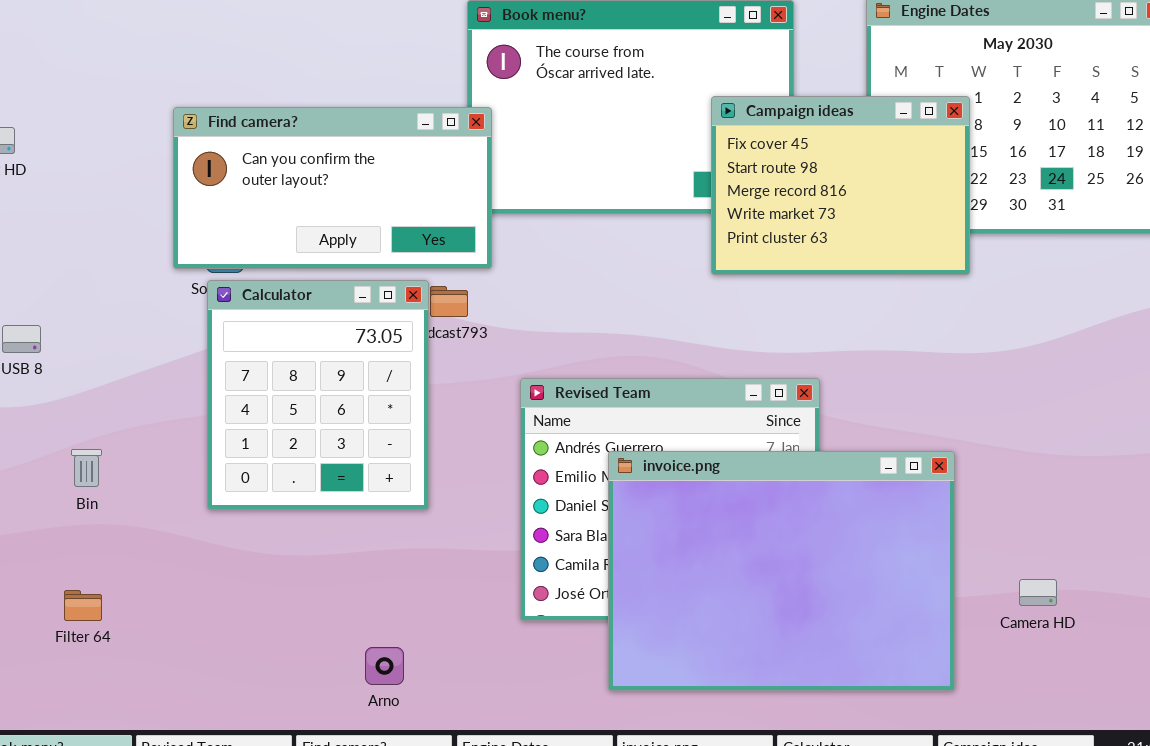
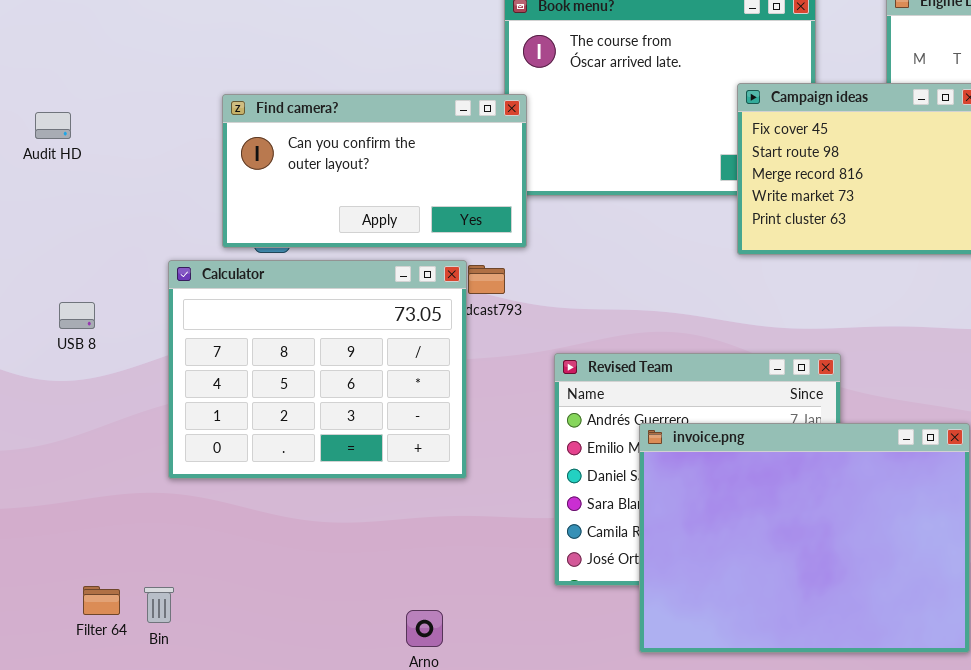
Calculator: [207,280,429,510] -> [168,260,467,479], resized
Bin: [71,449,102,487] -> [144,587,174,623], moved
Filter 64: [64,590,102,621] -> [83,586,120,615], moved

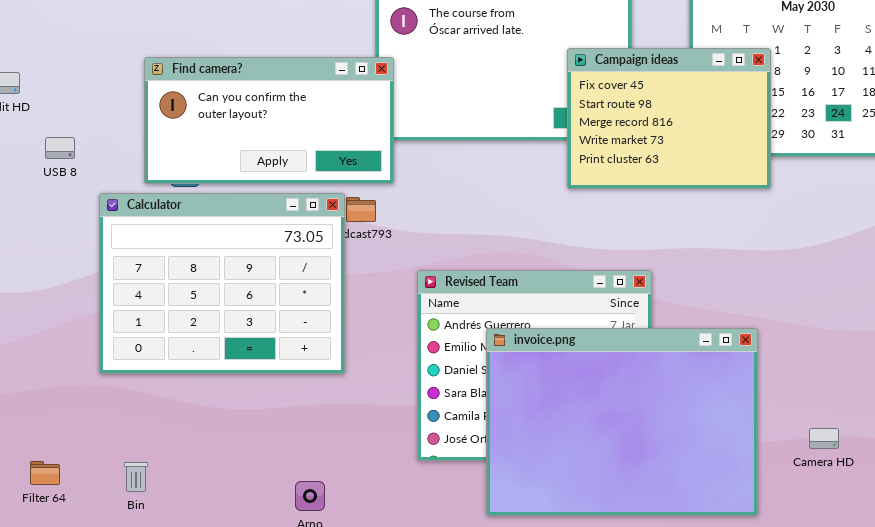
USB 8: [59,302,95,329] -> [45,137,75,159], moved
Bin: [144,587,174,623] -> [124,462,148,492], moved

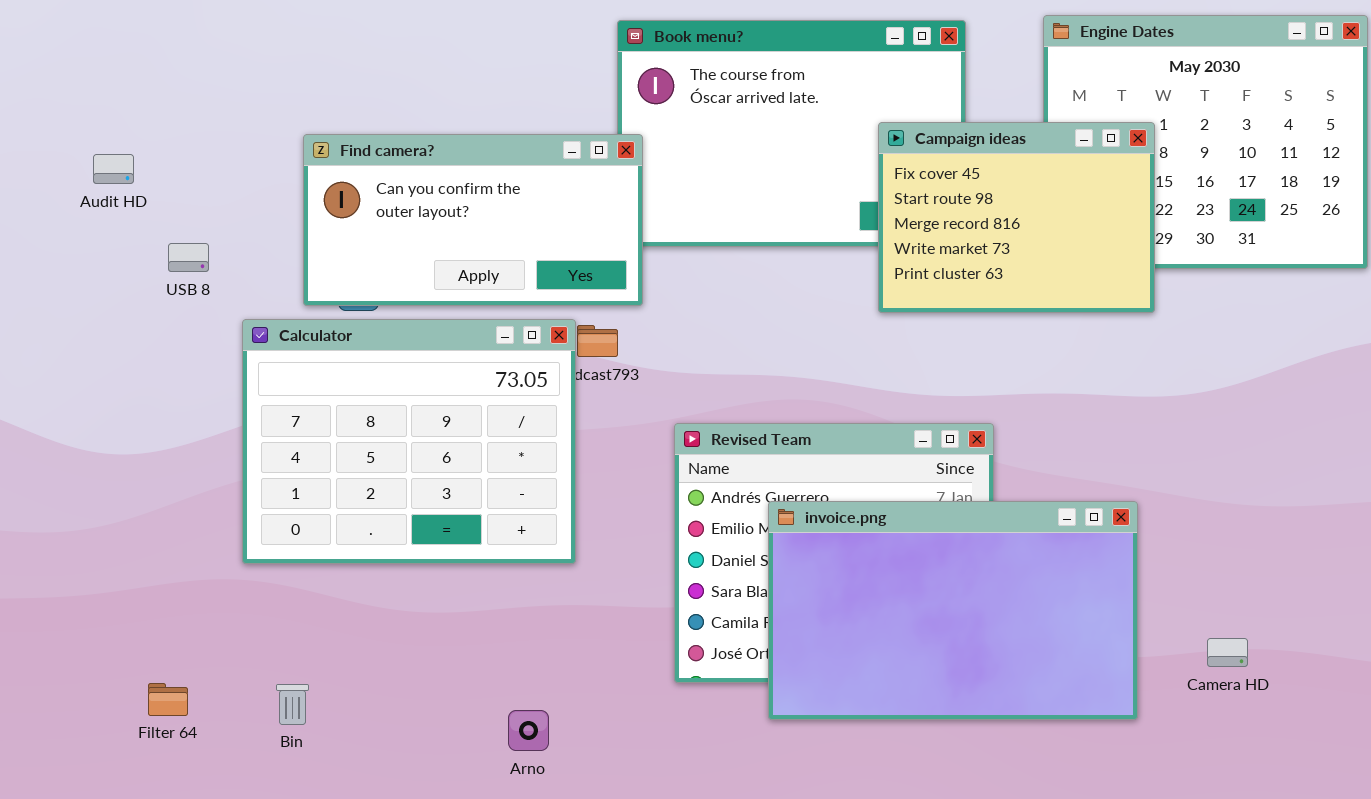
invoice.png: [486,328,758,516] -> [768,501,1138,720], resized

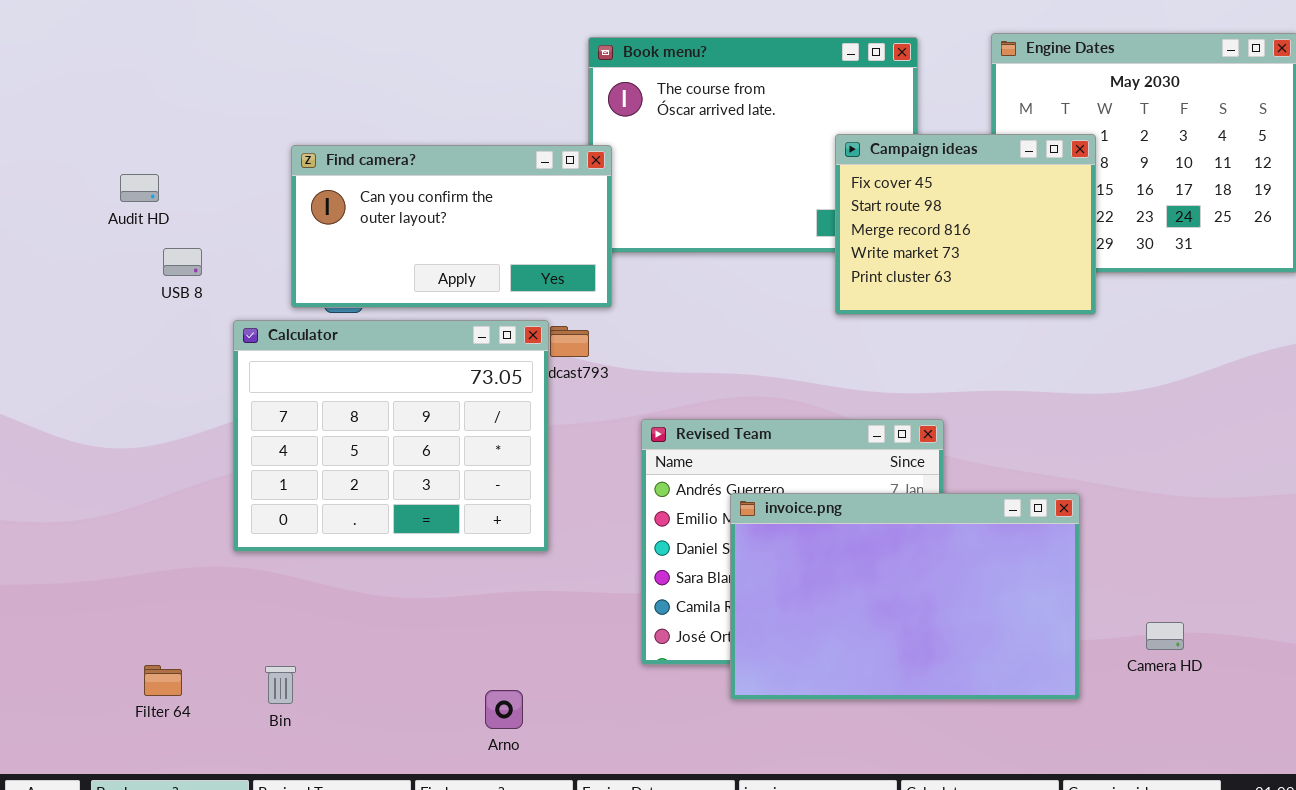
Audit HD: [93,154,134,184] -> [120,174,159,202], moved

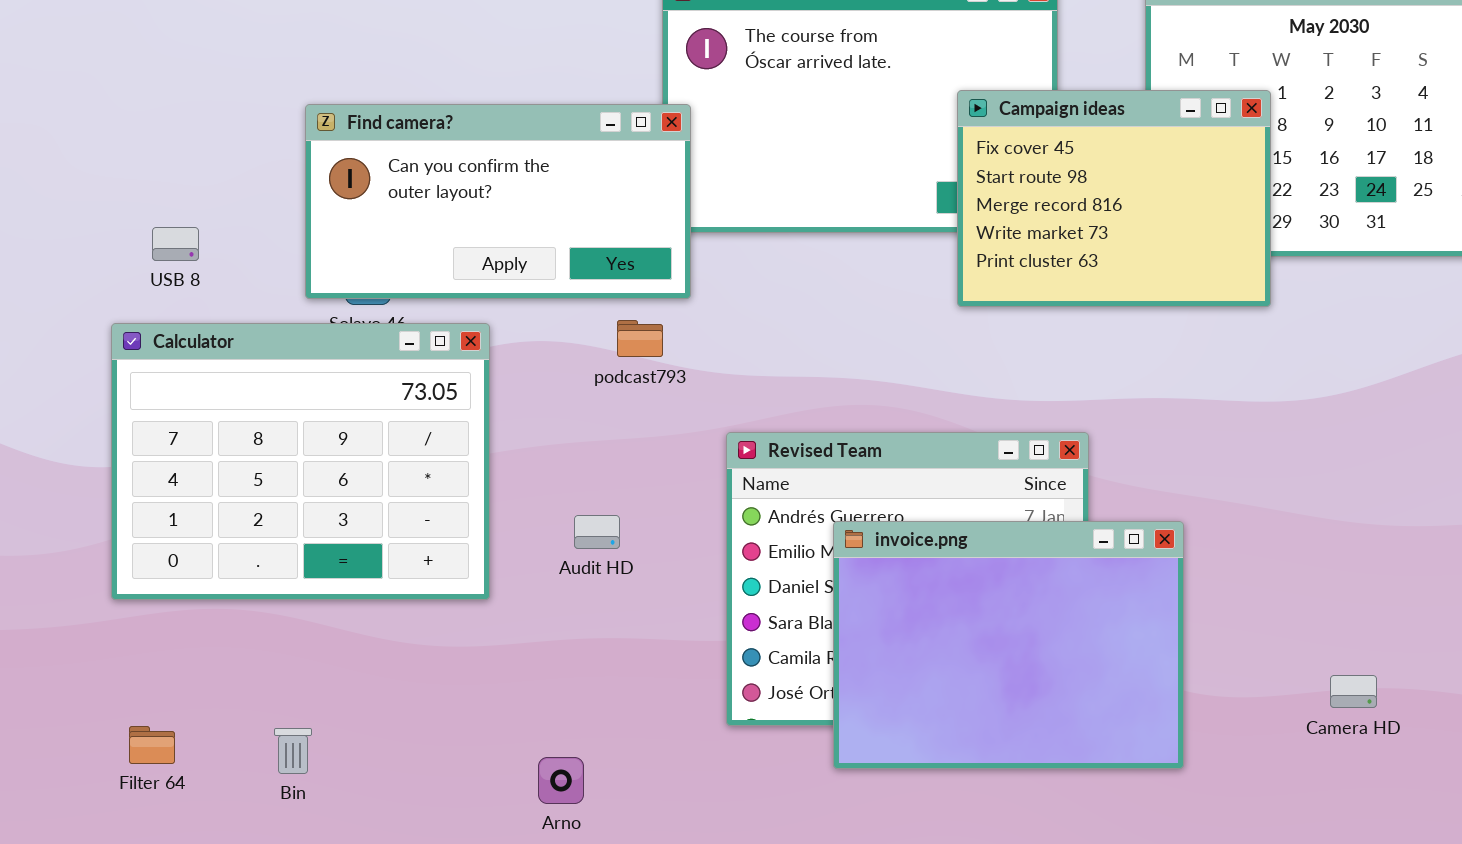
Audit HD: [120,174,159,202] -> [574,515,620,549], moved
Calculator: [233,320,549,552] -> [111,323,490,600], moved
invoice.png: [730,493,1080,700] -> [833,521,1184,769], resized

